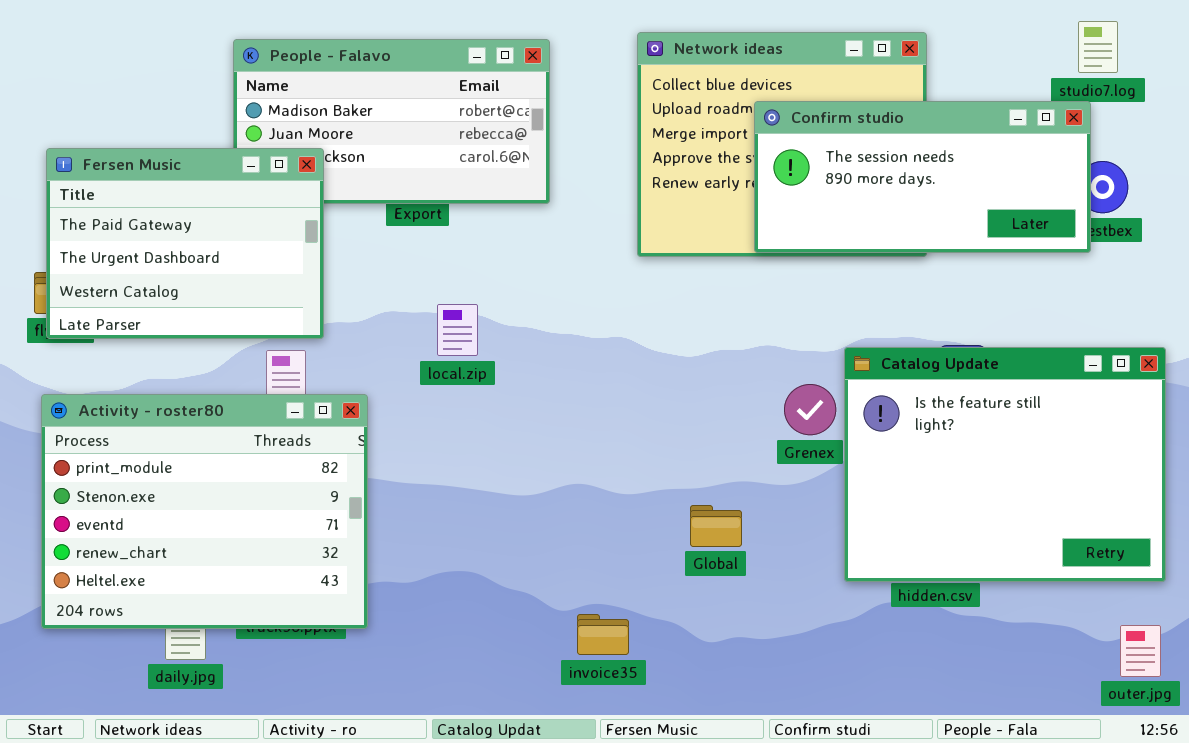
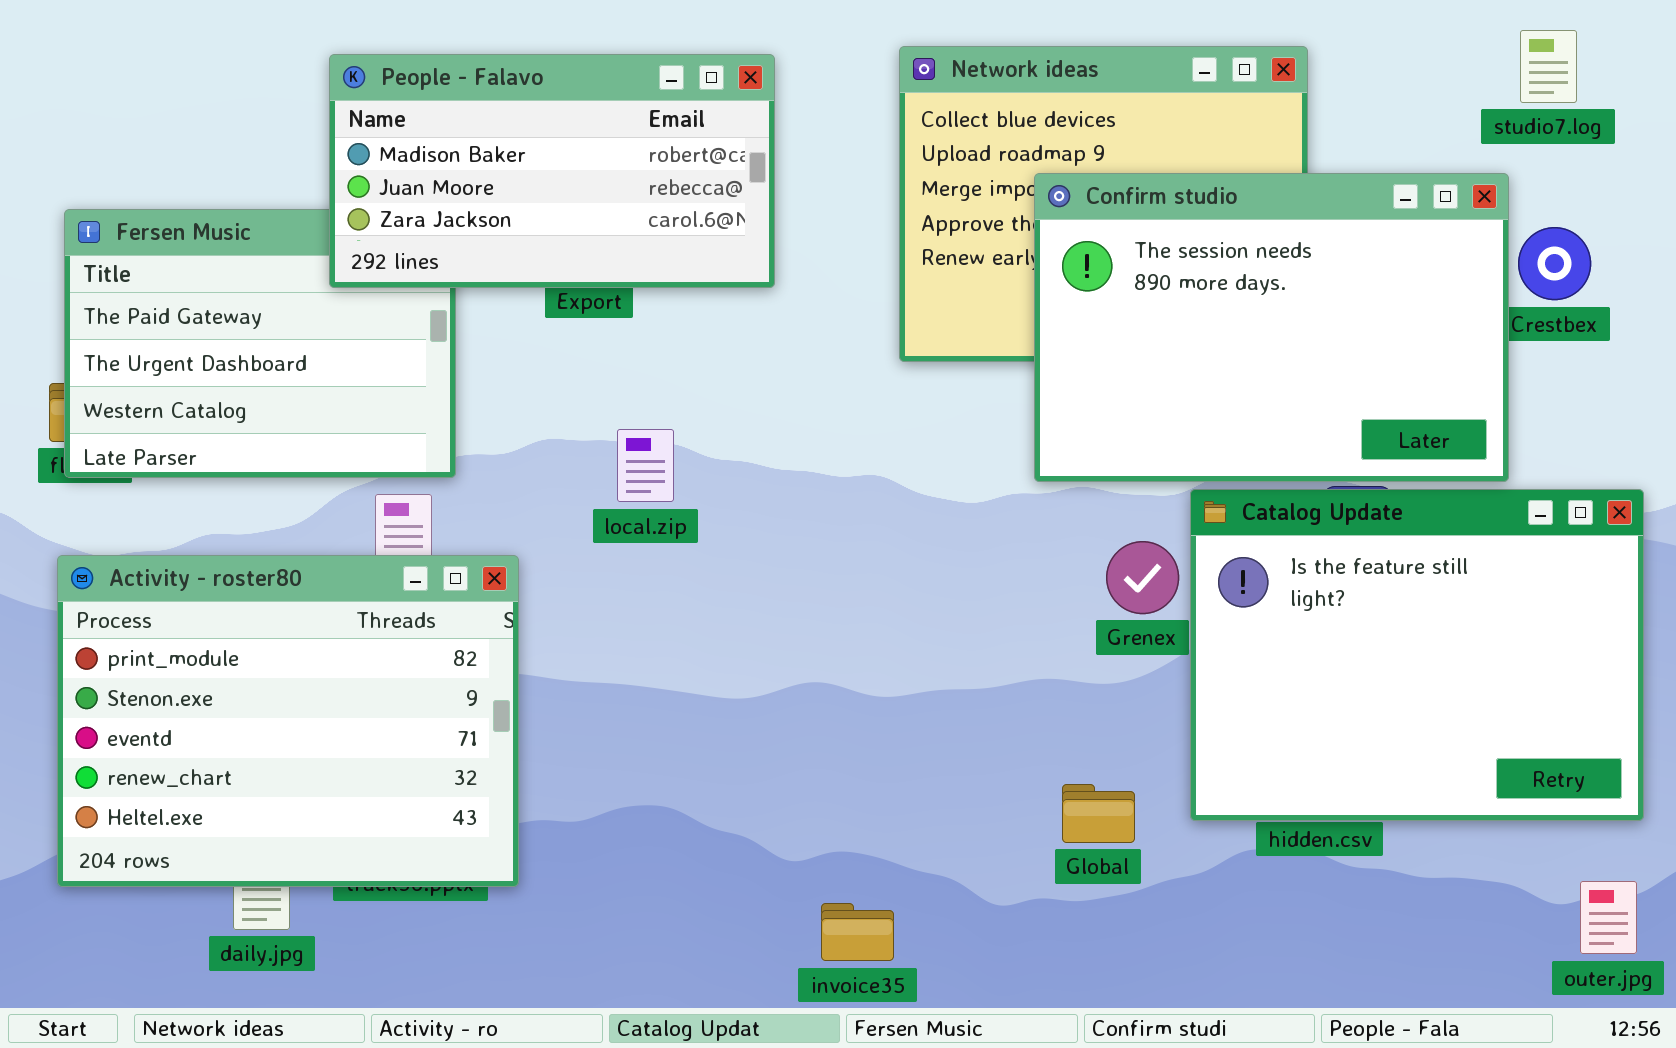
People - Falavo: [233,39,550,204] -> [329,54,775,288], raised
Confirm studio: [754,101,1091,253] -> [1034,173,1509,482], moved, resized
Global: [690,505,742,547] -> [1062,784,1135,843], moved
invoice35: [577,614,629,655] -> [821,903,894,961], moved

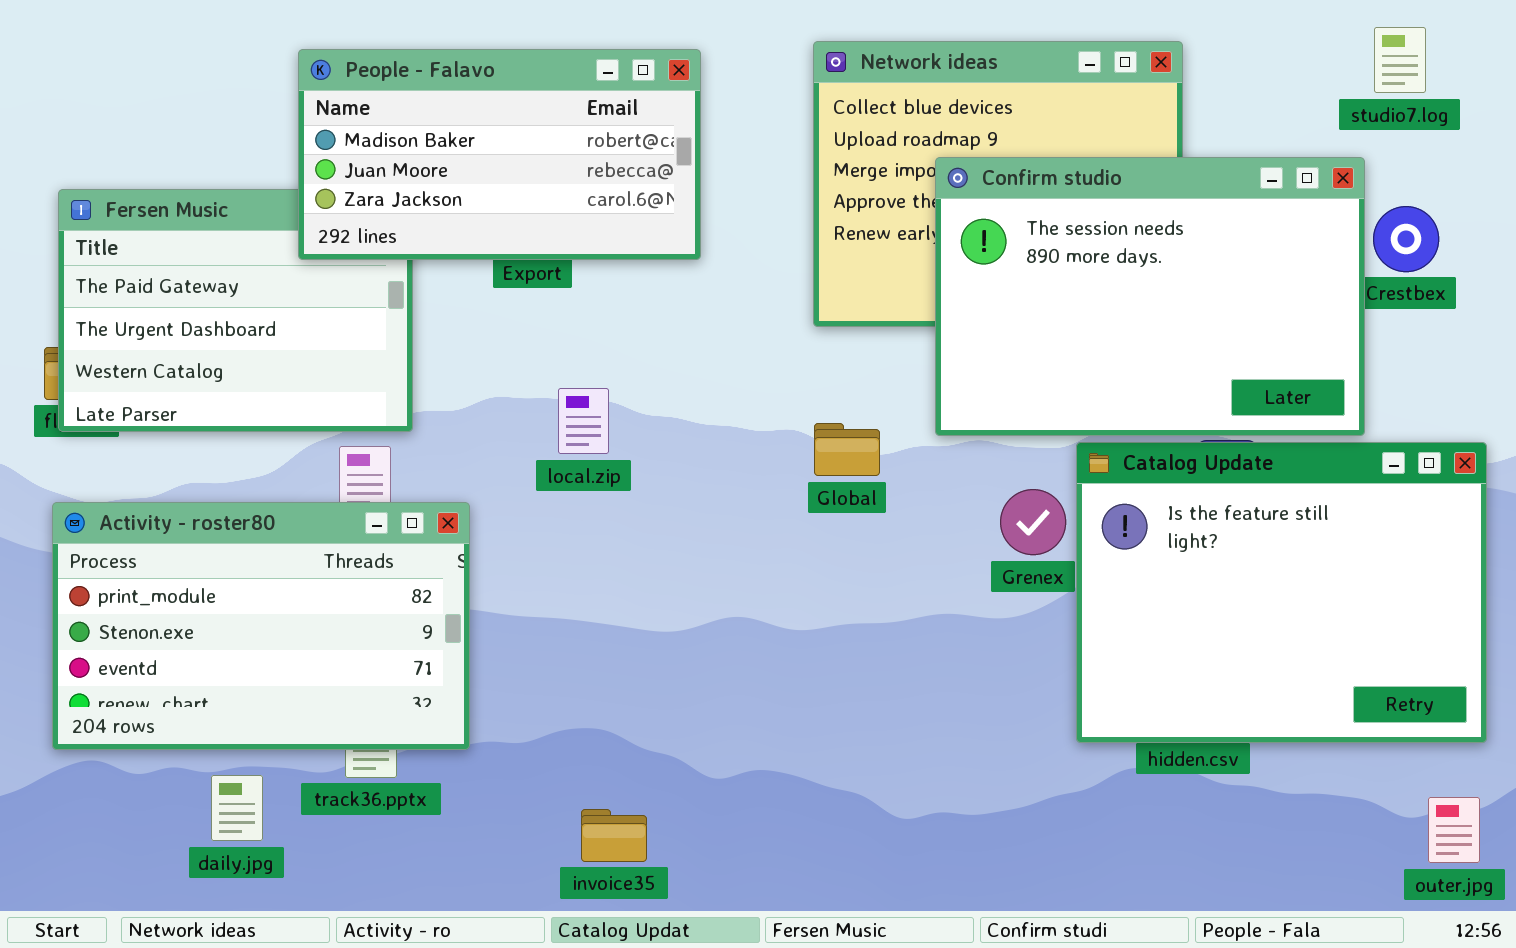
Activity - roster80: [57,555,519,887] -> [52,502,470,750], resized
Global: [1062,784,1135,843] -> [814,423,880,476], moved
invoice35: [821,903,894,961] -> [581,809,647,862], moved

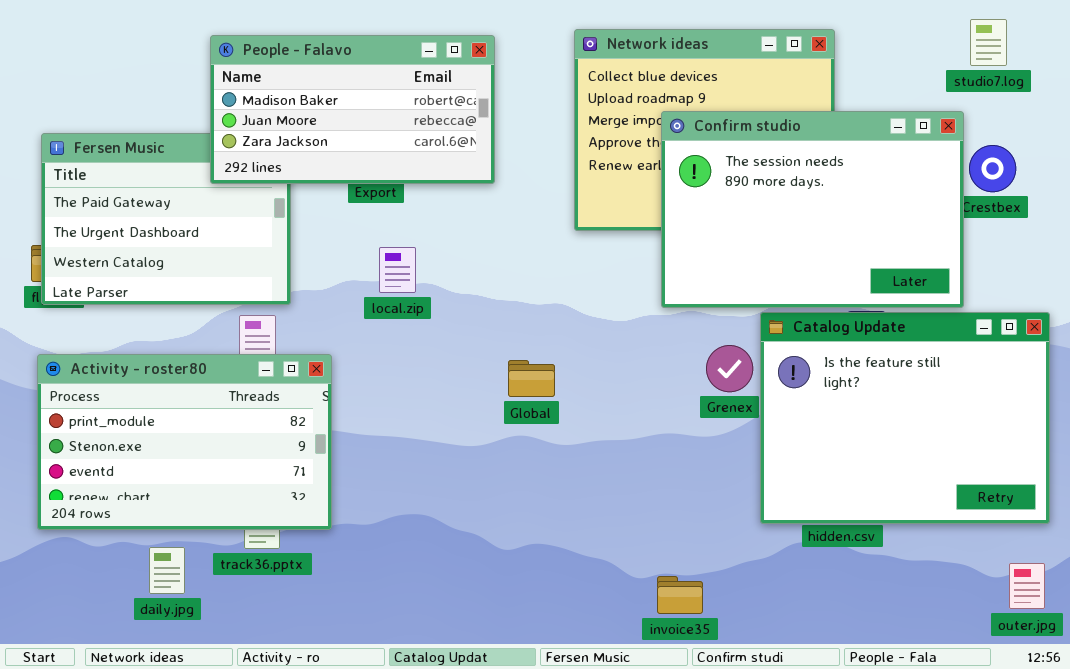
local.zip: [558,388,609,454] -> [379,247,416,293], moved
Global: [814,423,880,476] -> [508,360,555,397], moved
invoice35: [581,809,647,862] -> [657,576,703,614], moved

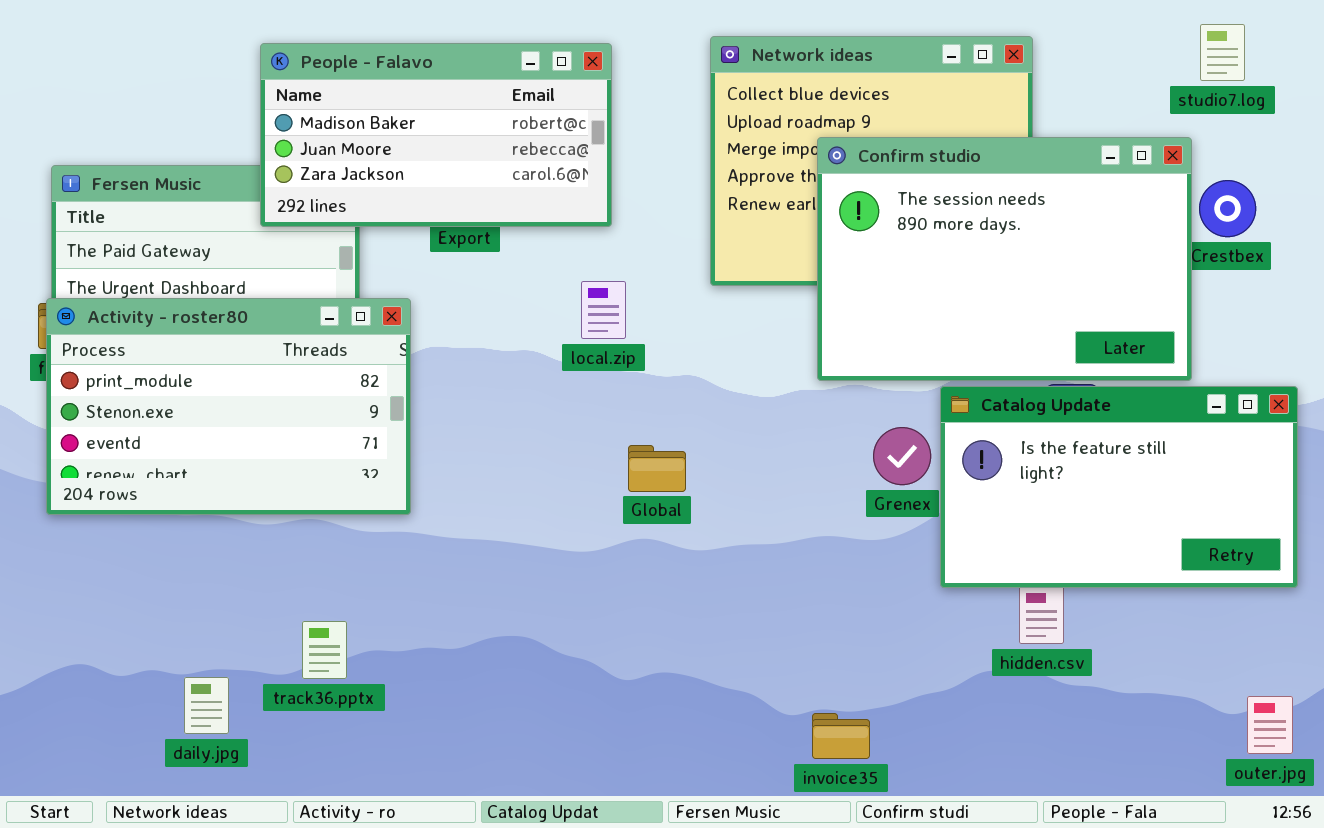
local.zip: [379,247,416,293] -> [581,281,626,339], moved
Catalog Update: [760,312,1050,524] -> [940,386,1298,588], resized
Activity - roster80: [37,354,332,530] -> [46,298,411,515], moved

